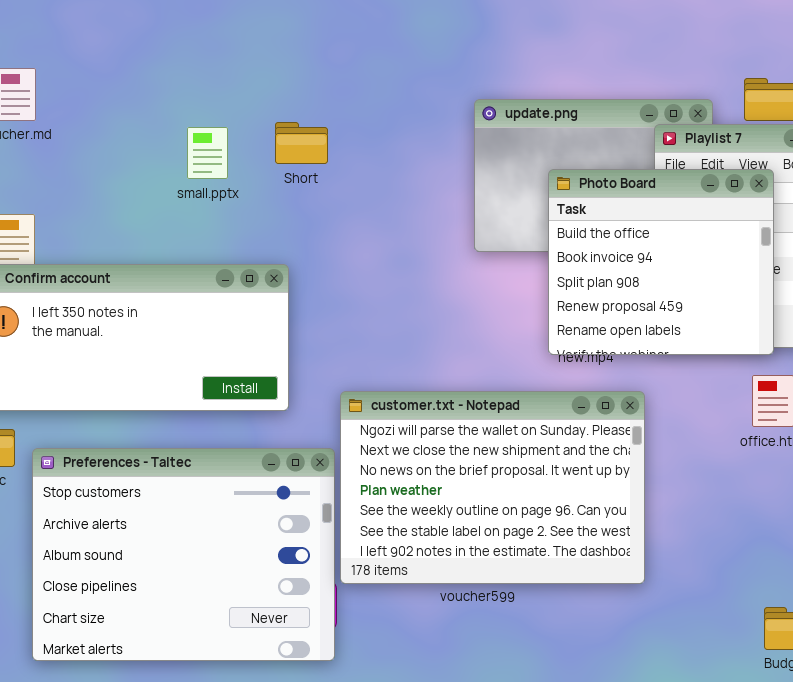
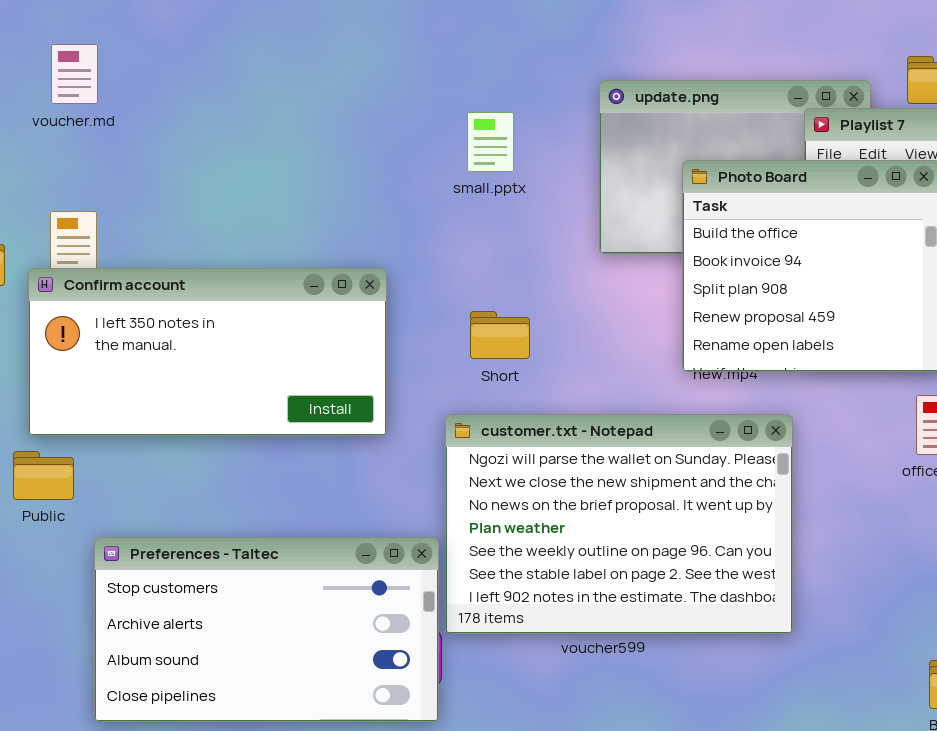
Short: [275,122,328,164] -> [470,311,530,359], moved
small.pptx: [187,127,228,179] -> [467,112,514,172], moved
Preferences - Taltec: [32,448,335,661] -> [94,537,439,722], resized

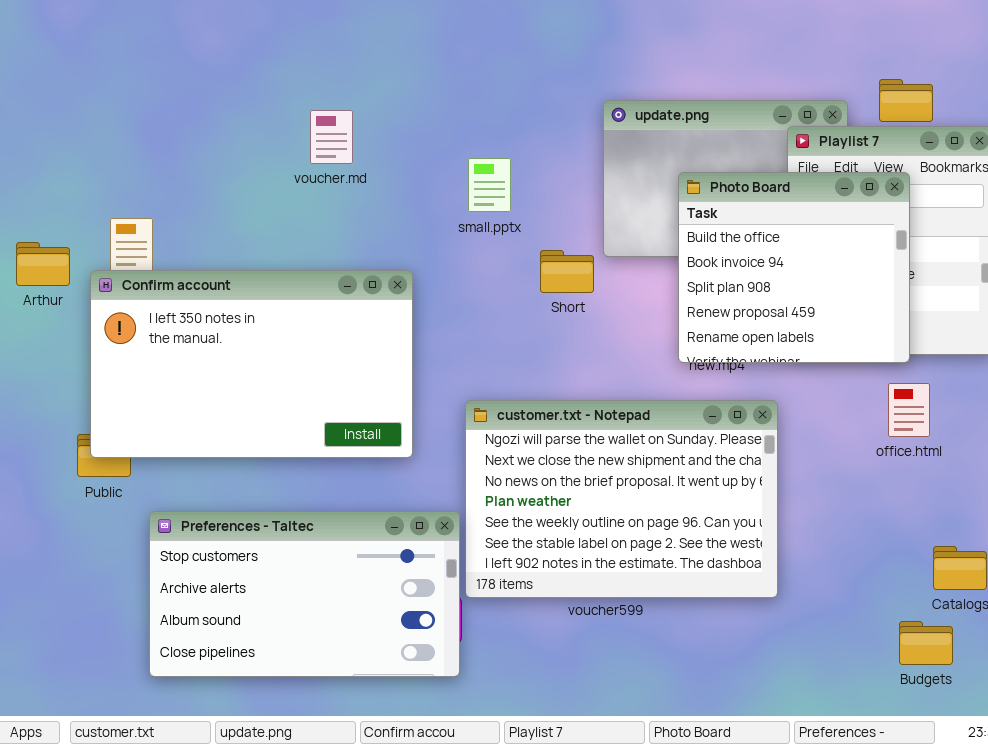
voucher.md: [51,44,98,104] -> [310,110,353,164], moved
small.pptx: [467,112,514,172] -> [468,158,511,212], moved
Confirm account: [28,268,387,436] -> [90,270,413,458], resized
Short: [470,311,530,359] -> [540,250,594,293], moved

